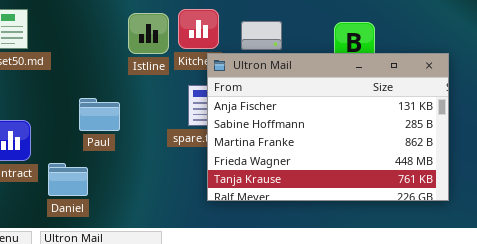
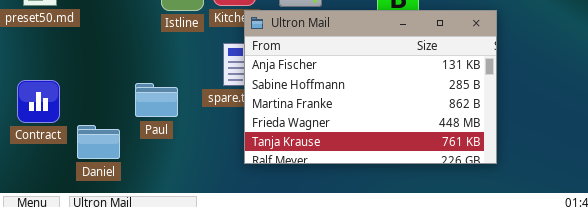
Paul: [79,98,120,131] -> [135,83,178,117], moved

